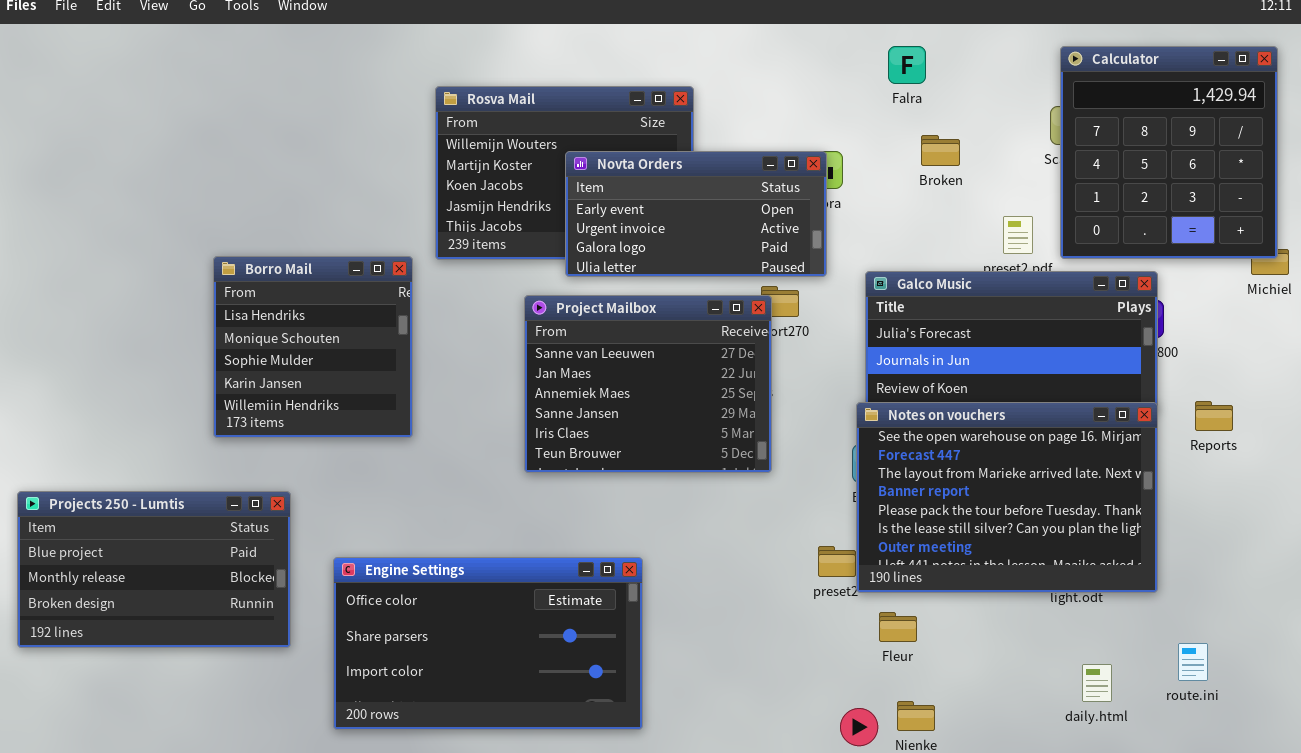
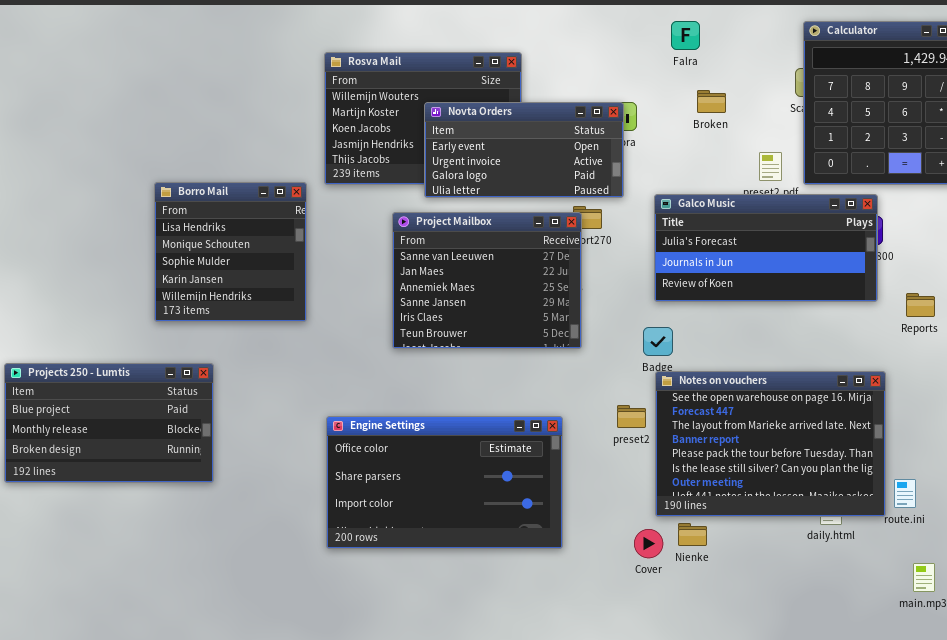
Notes on vouchers: [856,402,1158,593] -> [655,371,886,517], moved
Engine Settings: [333,557,643,730] -> [326,416,563,549], moved

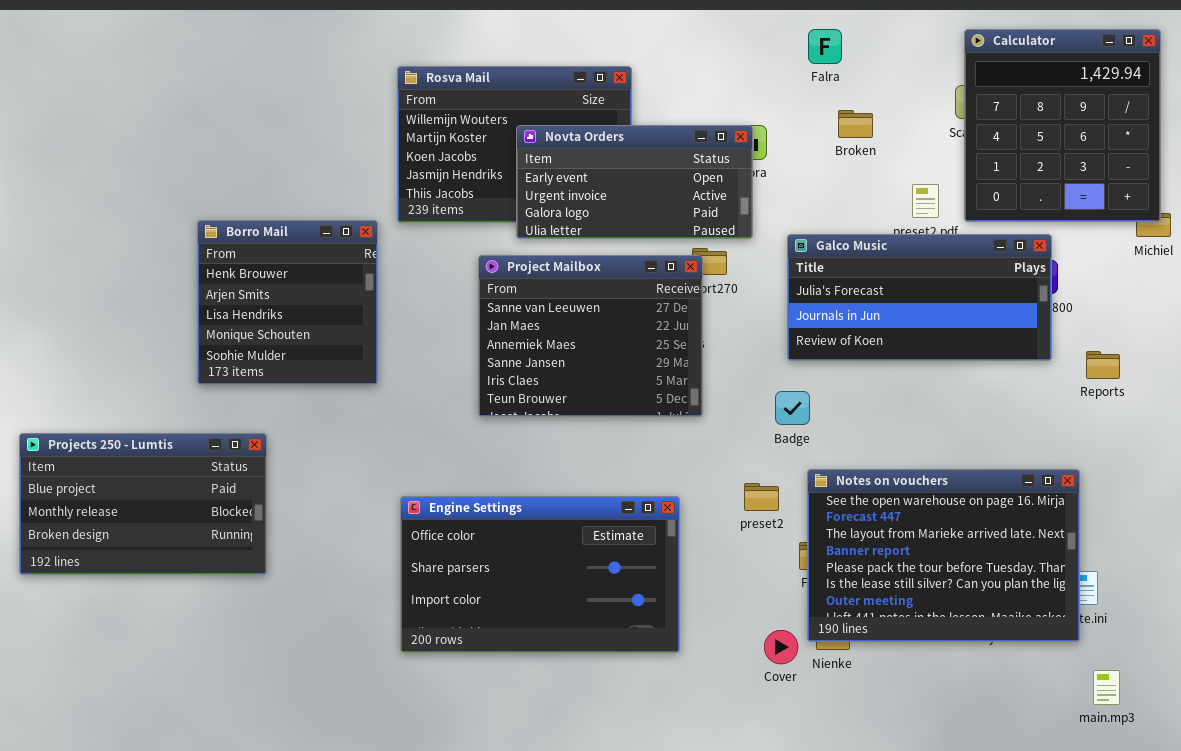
Borro Mail: [154,182,307,322] -> [197,220,378,385], scrolled up 2 rows
Notes on vouchers: [655,371,886,517] -> [807,469,1080,642], moved

